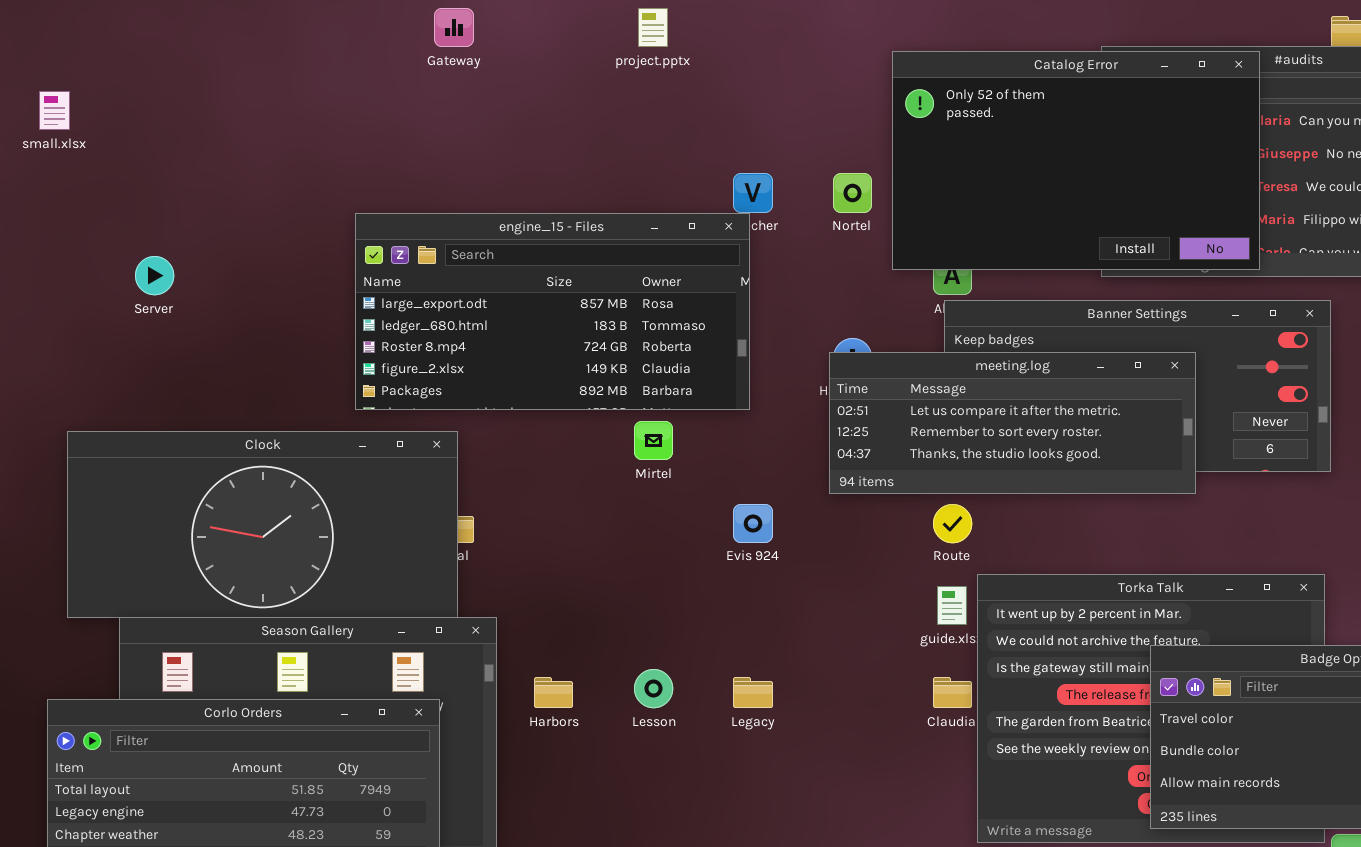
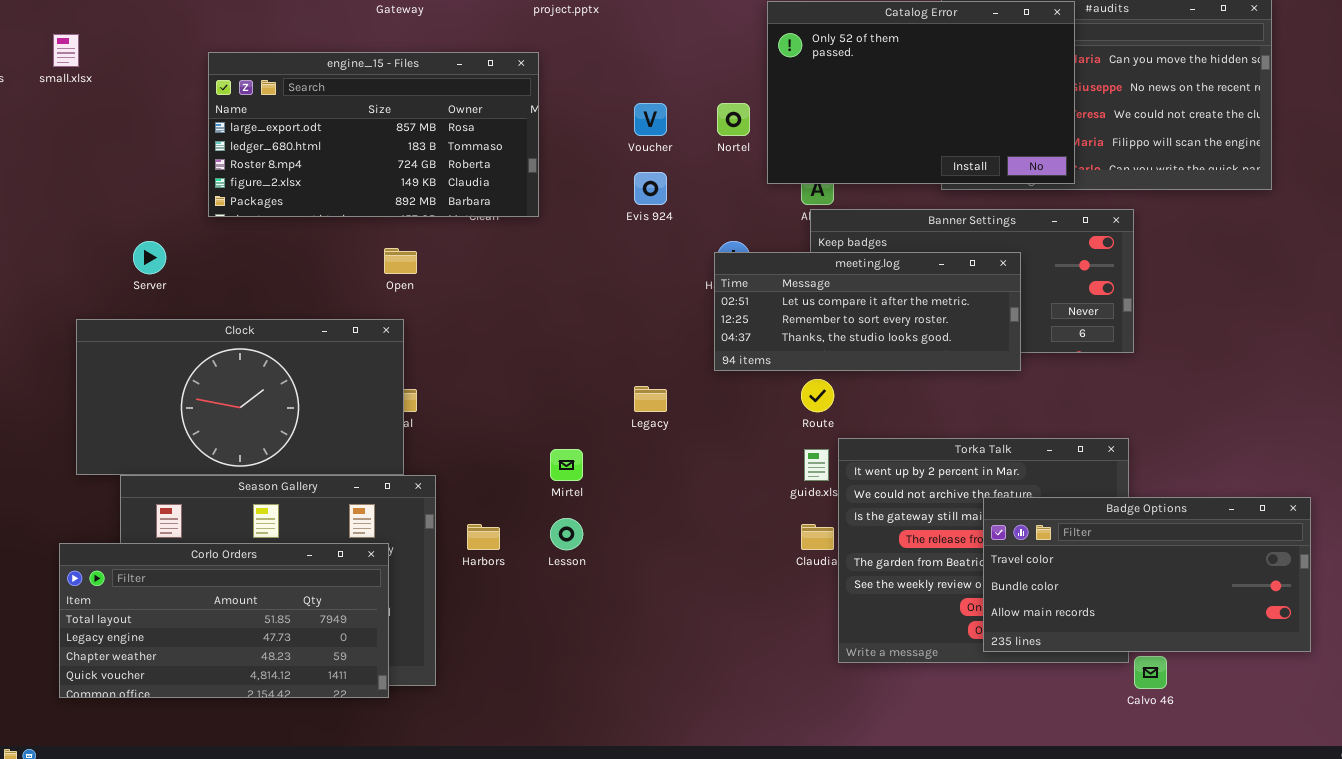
engine_15 - Files: [355,213,750,410] -> [208,52,539,217], moved
Server: [135,256,174,295] -> [133,241,166,274], moved
Mirtel: [634,421,673,460] -> [550,449,583,481], moved
Evis 924: [733,504,773,543] -> [634,172,667,205], moved
Legacy: [733,677,773,708] -> [634,386,667,412], moved

